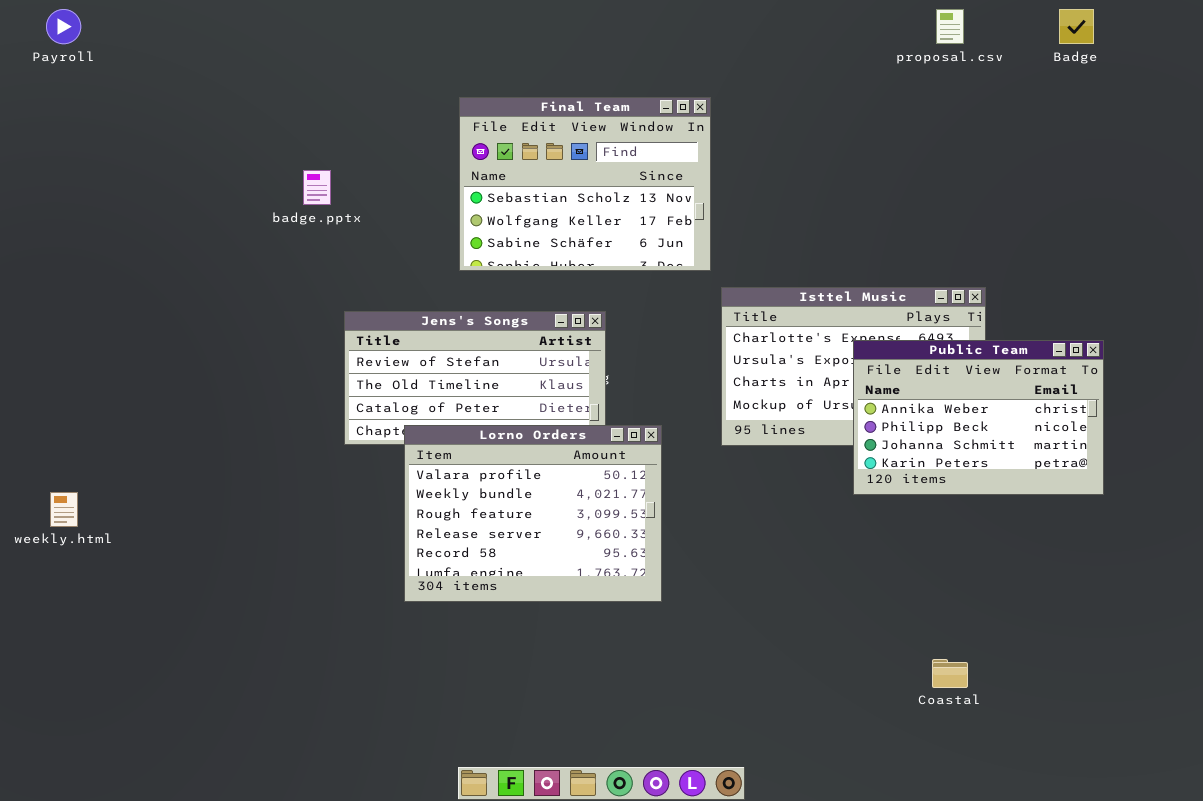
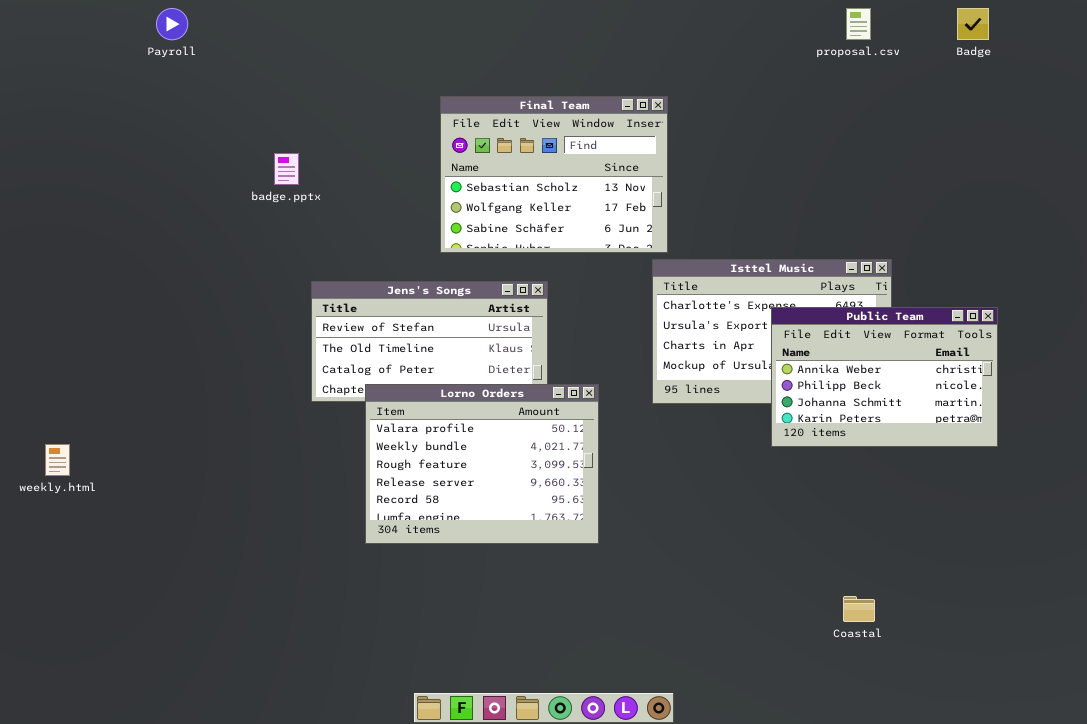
Payroll: [46,9,81,44] -> [156,8,188,40], moved
Final Team: [459,97,711,271] -> [440,96,668,253], moved

